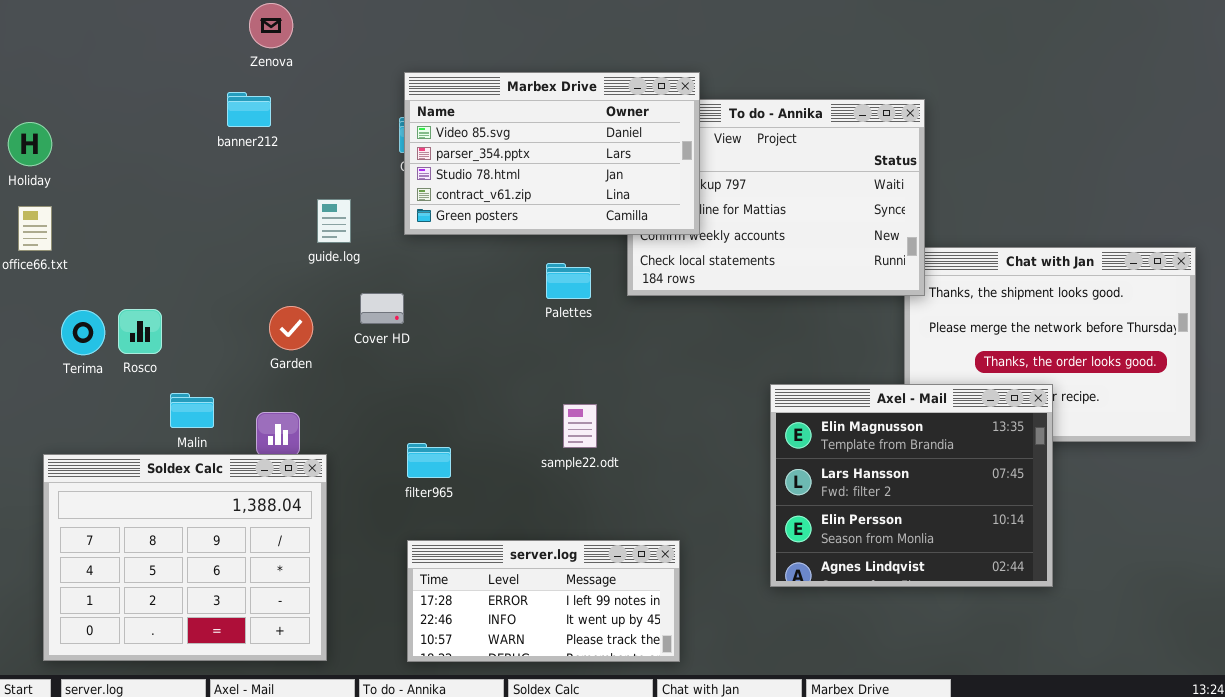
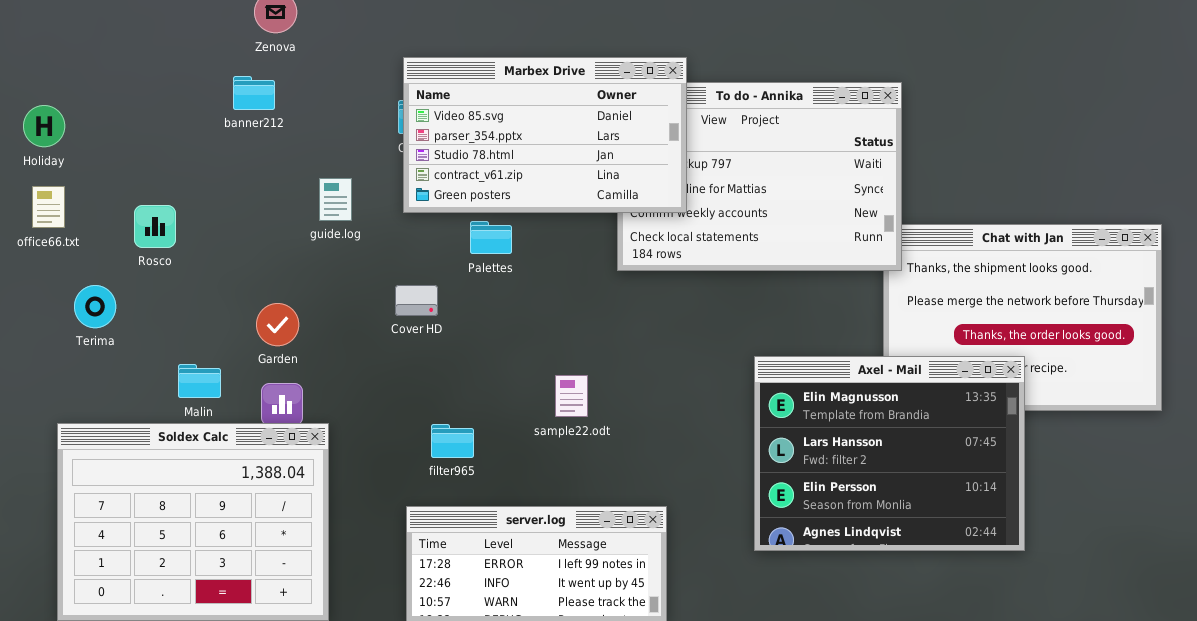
Palettes: [546,263,591,299] -> [470,221,512,254], moved
Cover HD: [360,293,404,324] -> [395,285,438,316], moved
Garden: [269,306,313,350] -> [256,303,299,346], moved
Rosco: [118,309,162,354] -> [134,205,176,248], moved
filter965: [407,443,451,478] -> [431,424,474,458], moved

